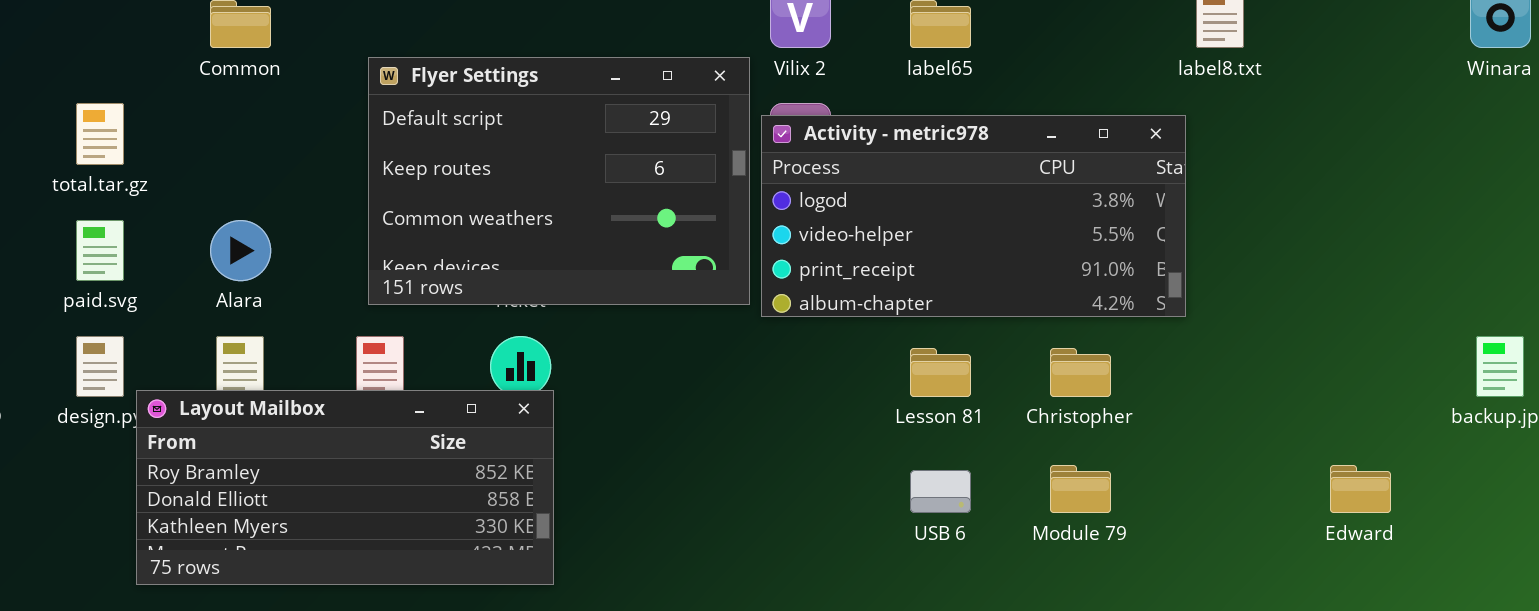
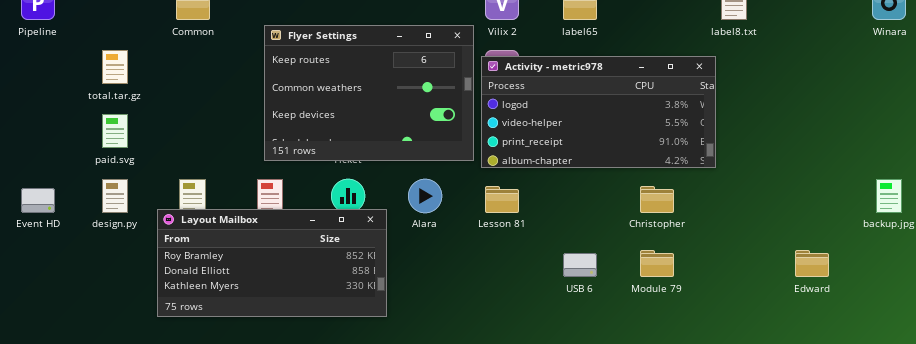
Flyer Settings: [368,57,750,305] -> [264,25,474,161], scrolled down 1 row
Alara: [210,220,271,281] -> [408,179,442,213], moved
Lesson 81: [910,348,971,397] -> [485,186,519,213], moved
Layout Mailbox: [136,390,554,585] -> [157,209,387,317], moved

